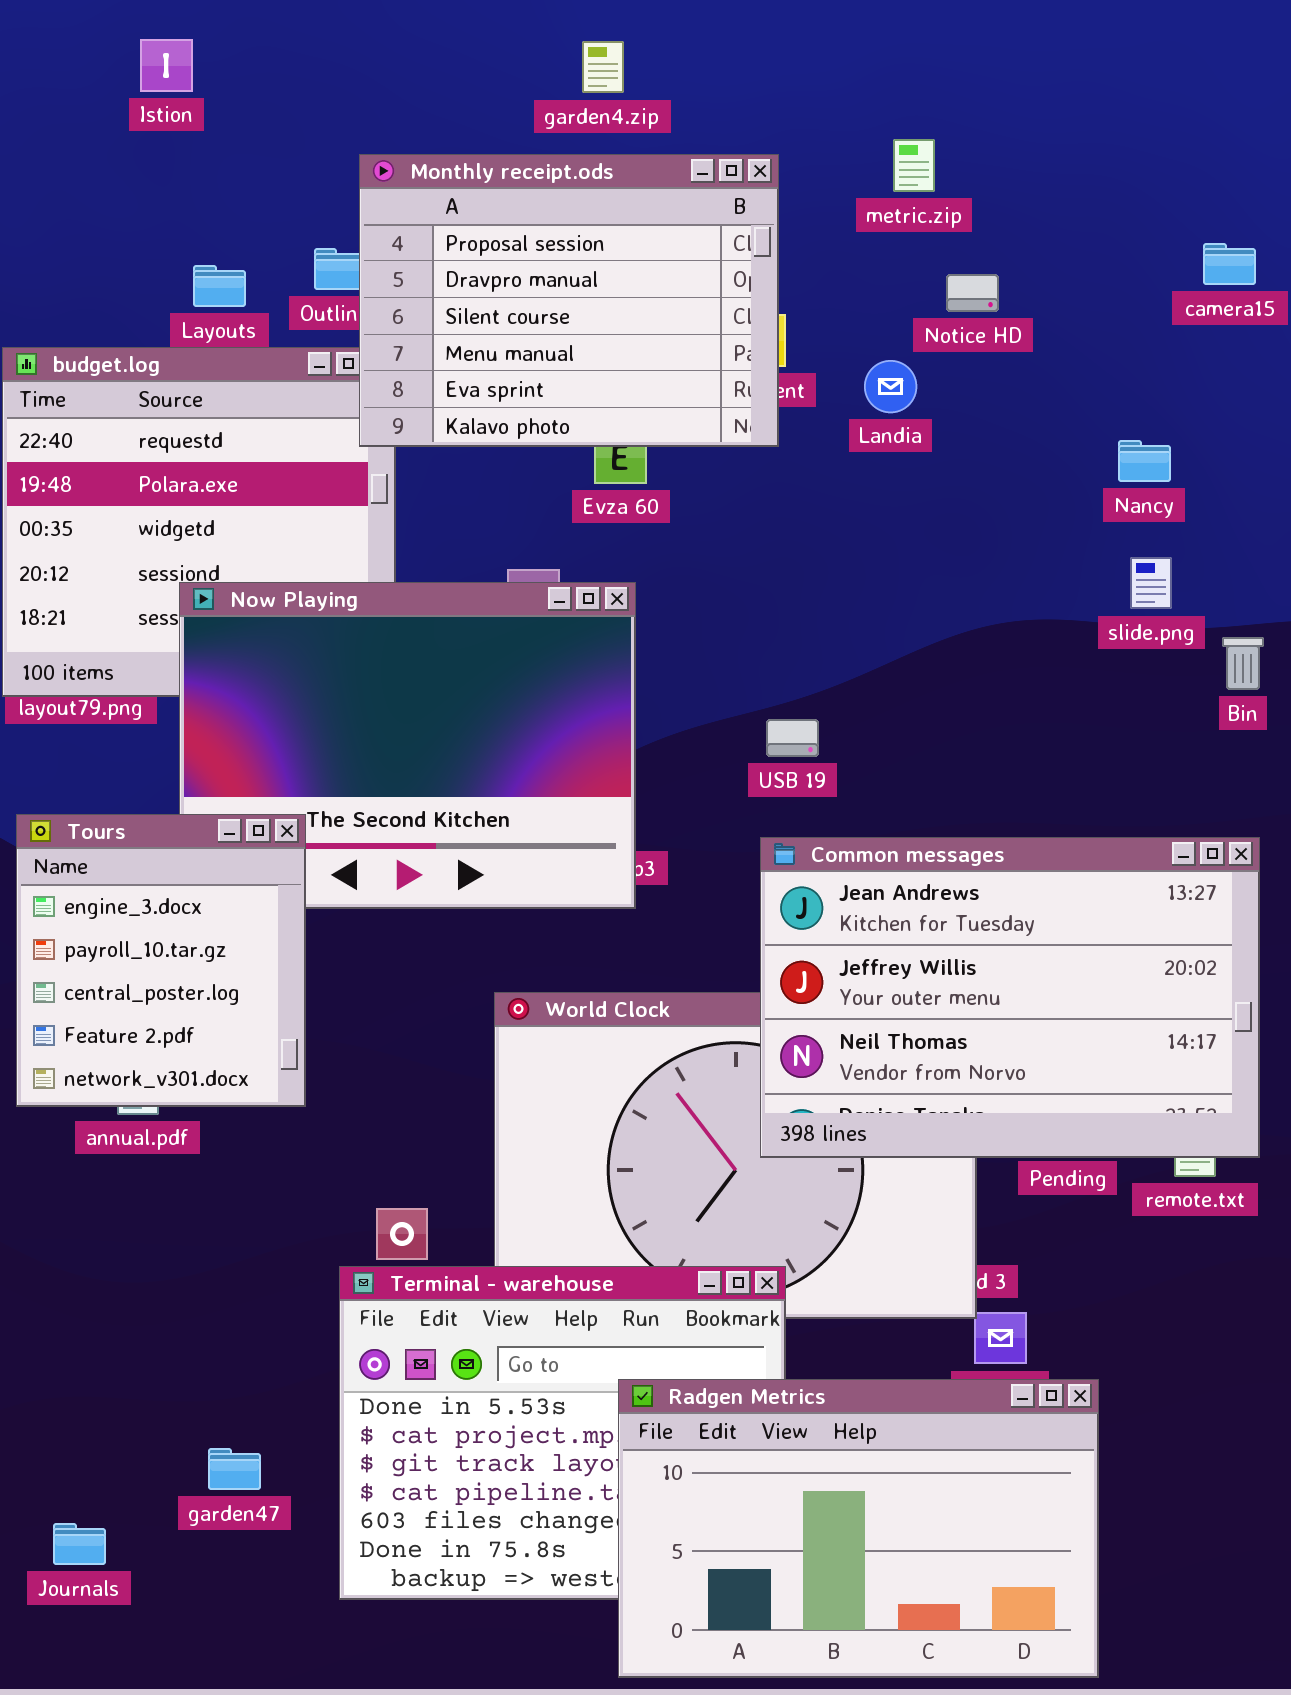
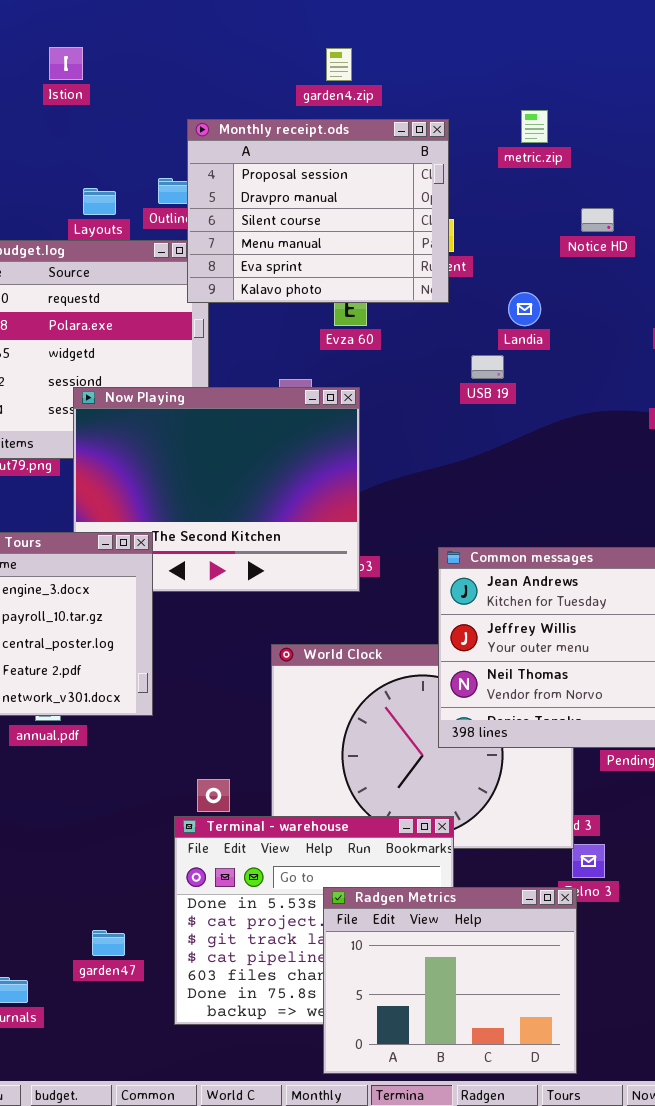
Notice HD: [946,274,999,312] -> [581,208,614,232], moved
Landia: [864,360,917,413] -> [508,292,541,326], moved
USB 19: [766,719,819,757] -> [471,355,504,379], moved
Radgen Metrics: [618,1379,1099,1678] -> [323,887,577,1074], moved, resized

